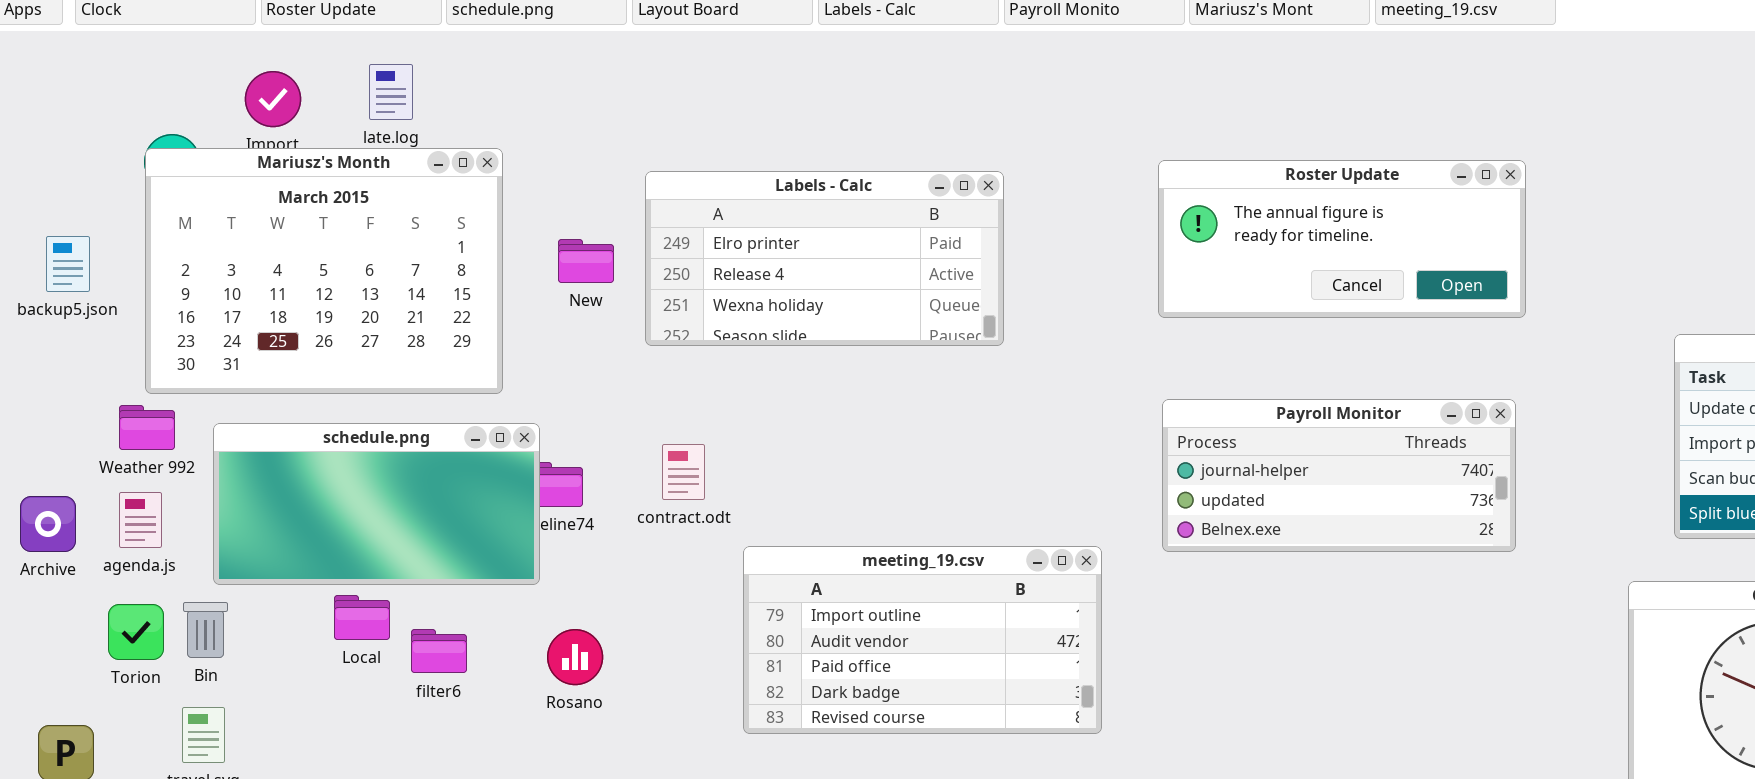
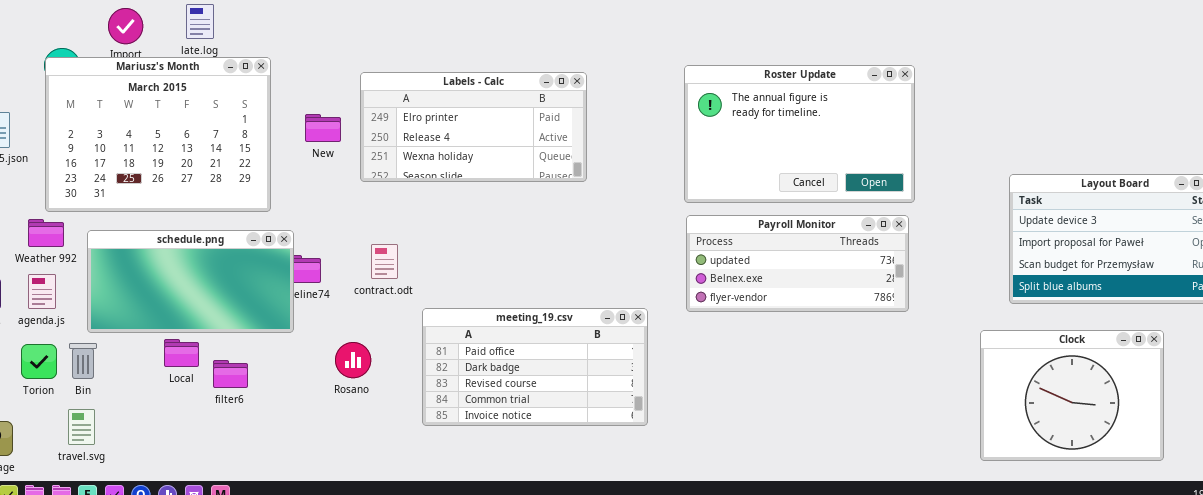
Roster Update: [1158,160,1526,318] -> [684,65,915,203], resized
Payroll Monitor: [1162,399,1516,552] -> [686,215,909,312], scrolled down 1 row
meeting_19.csv: [743,546,1102,734] -> [422,308,648,426], scrolled down 2 rows
Rosano: [547,629,603,685] -> [335,342,371,378], moved

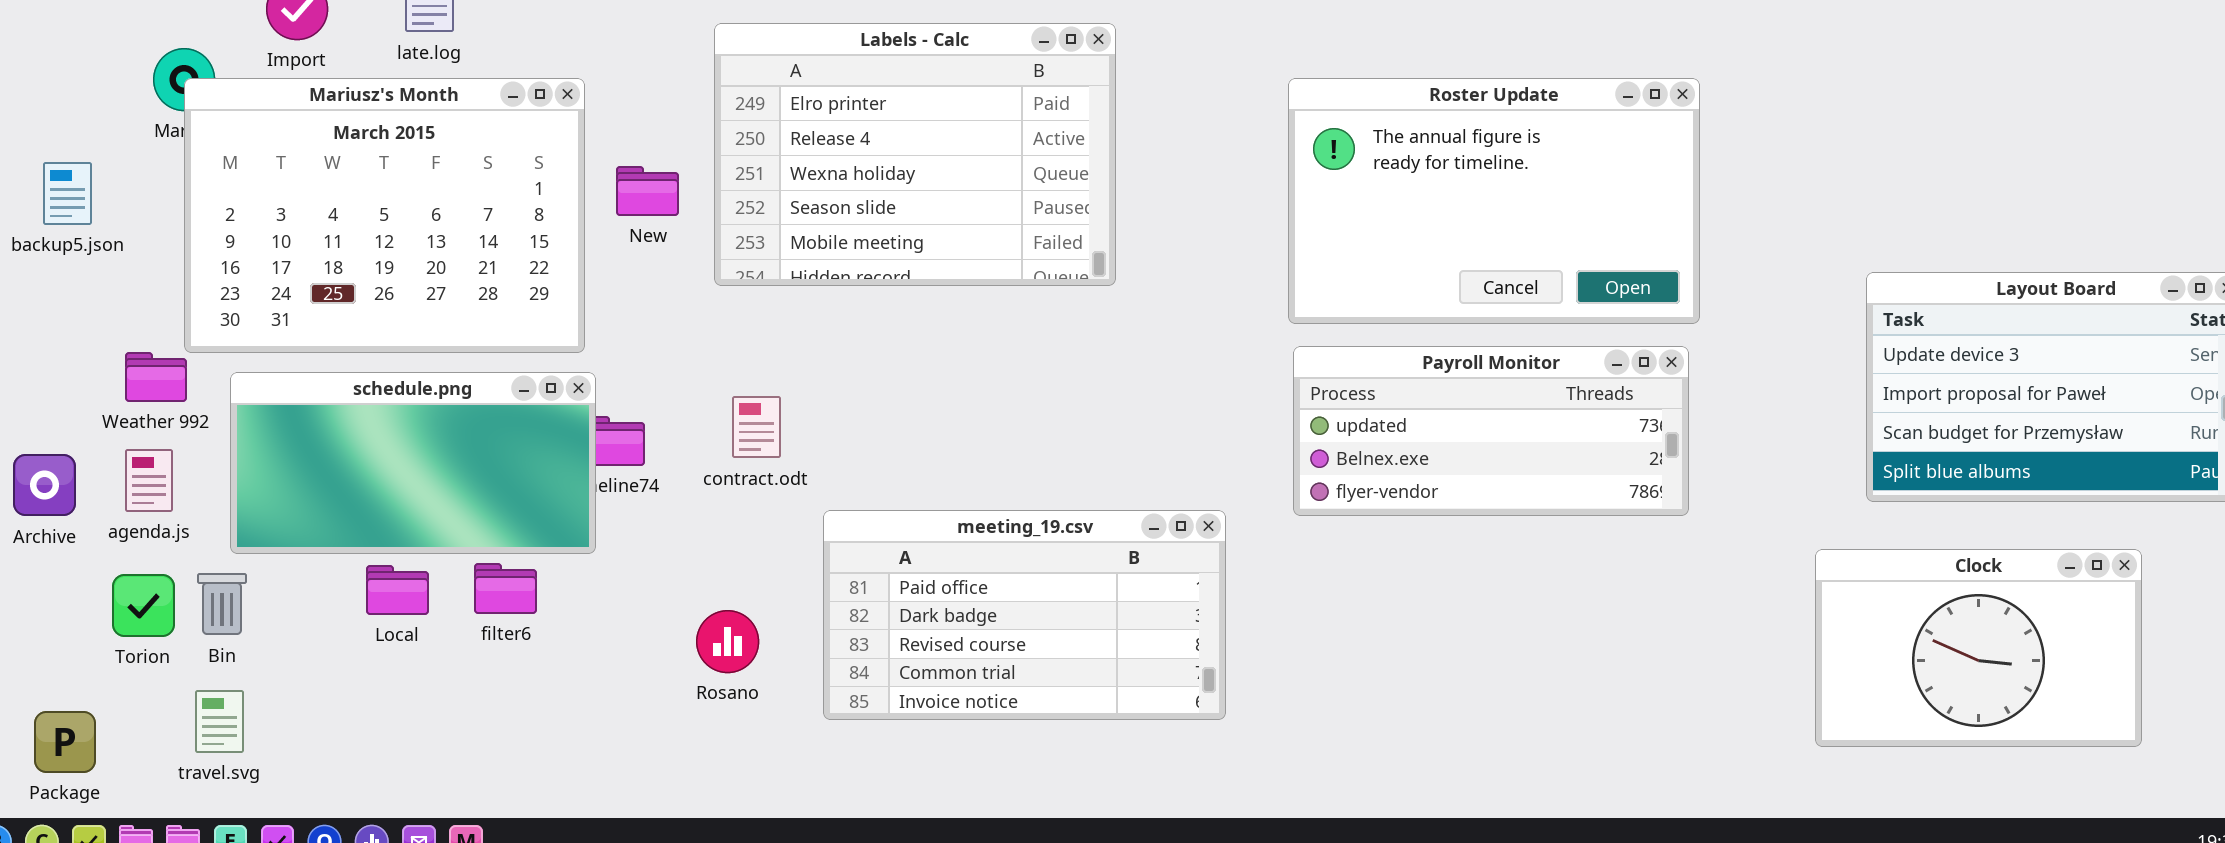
Mariusz's Month: [45,57,271,212] -> [184,78,585,353], moved
Labels - Calc: [360,72,587,182] -> [714,23,1116,286], resized
Clock: [980,330,1164,461] -> [1815,549,2142,747], resized
Rosano: [335,342,371,378] -> [696,610,759,673], moved
filter6: [213,360,248,388] -> [474,563,537,614], moved

